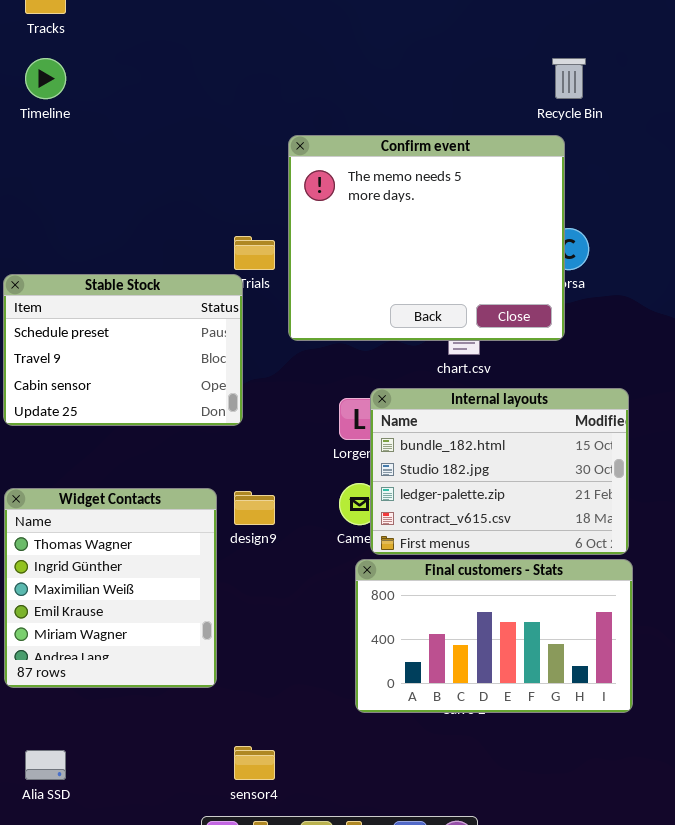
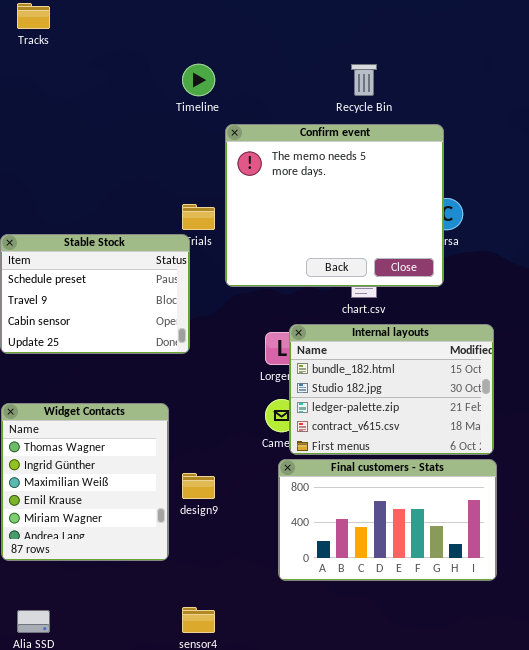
Timeline: [25,58,66,99] -> [182,64,215,96], moved
Recycle Bin: [552,58,586,99] -> [351,64,377,96], moved
design9: [234,491,275,525] -> [182,473,215,499], moved

